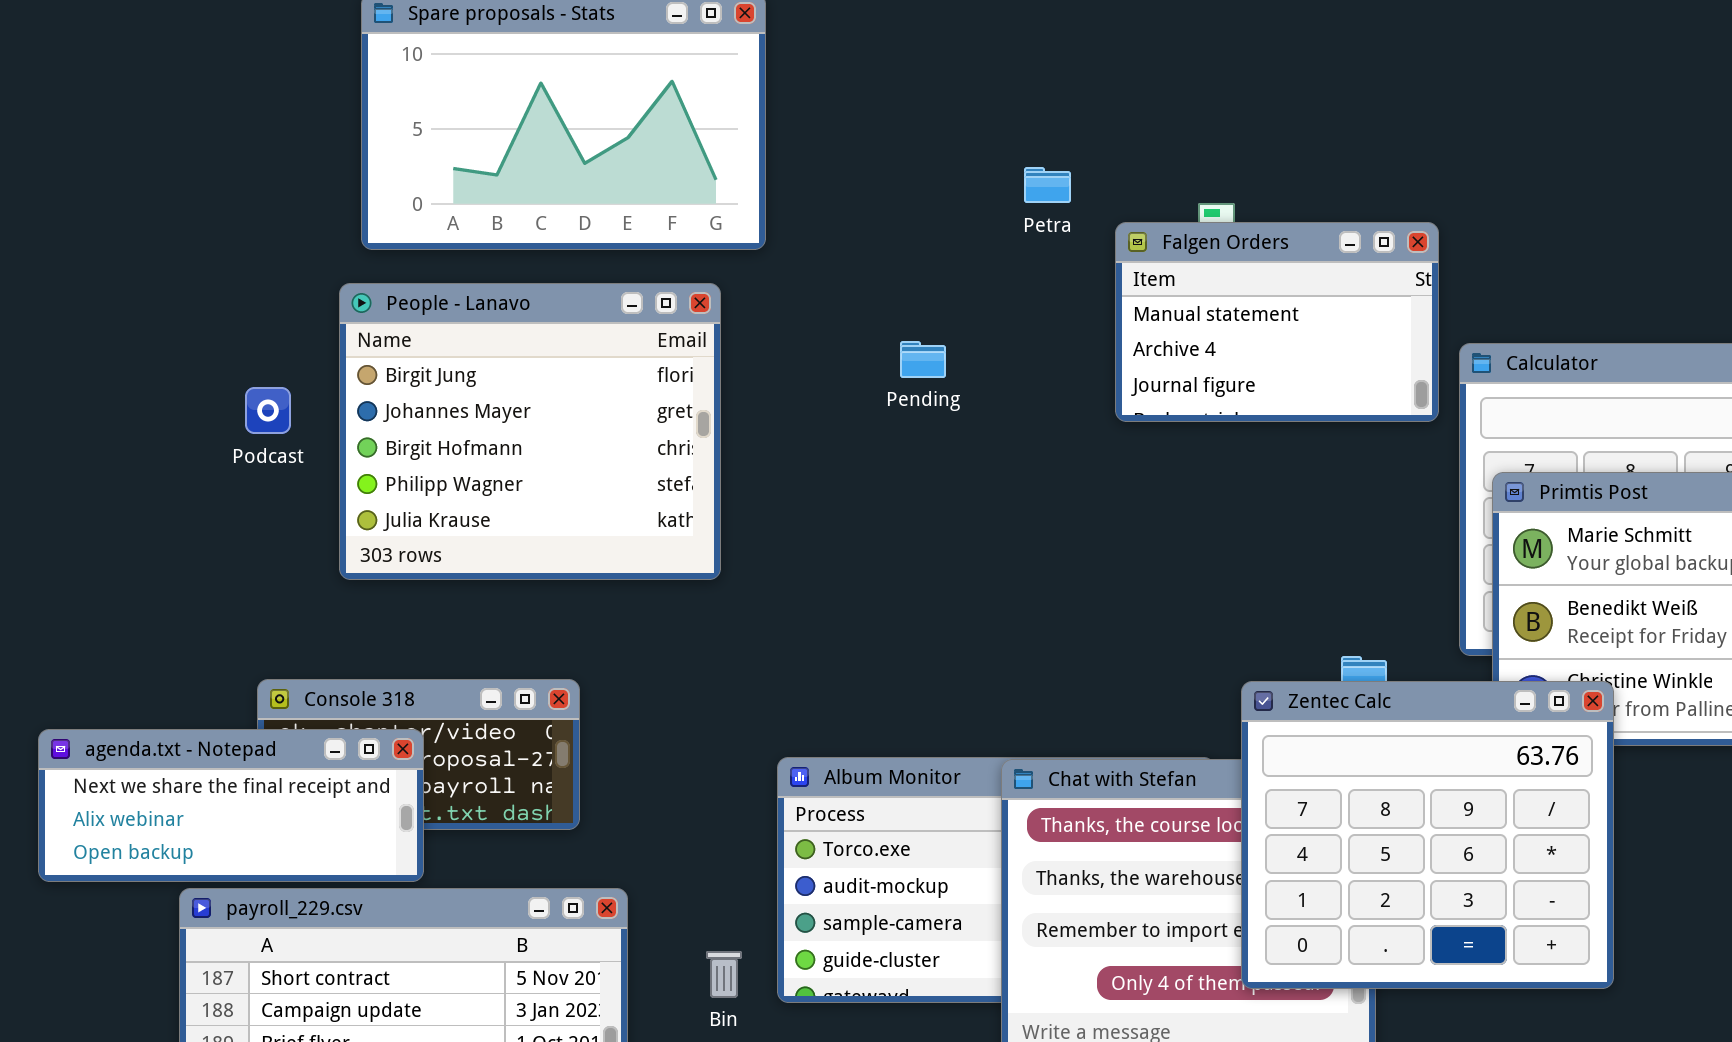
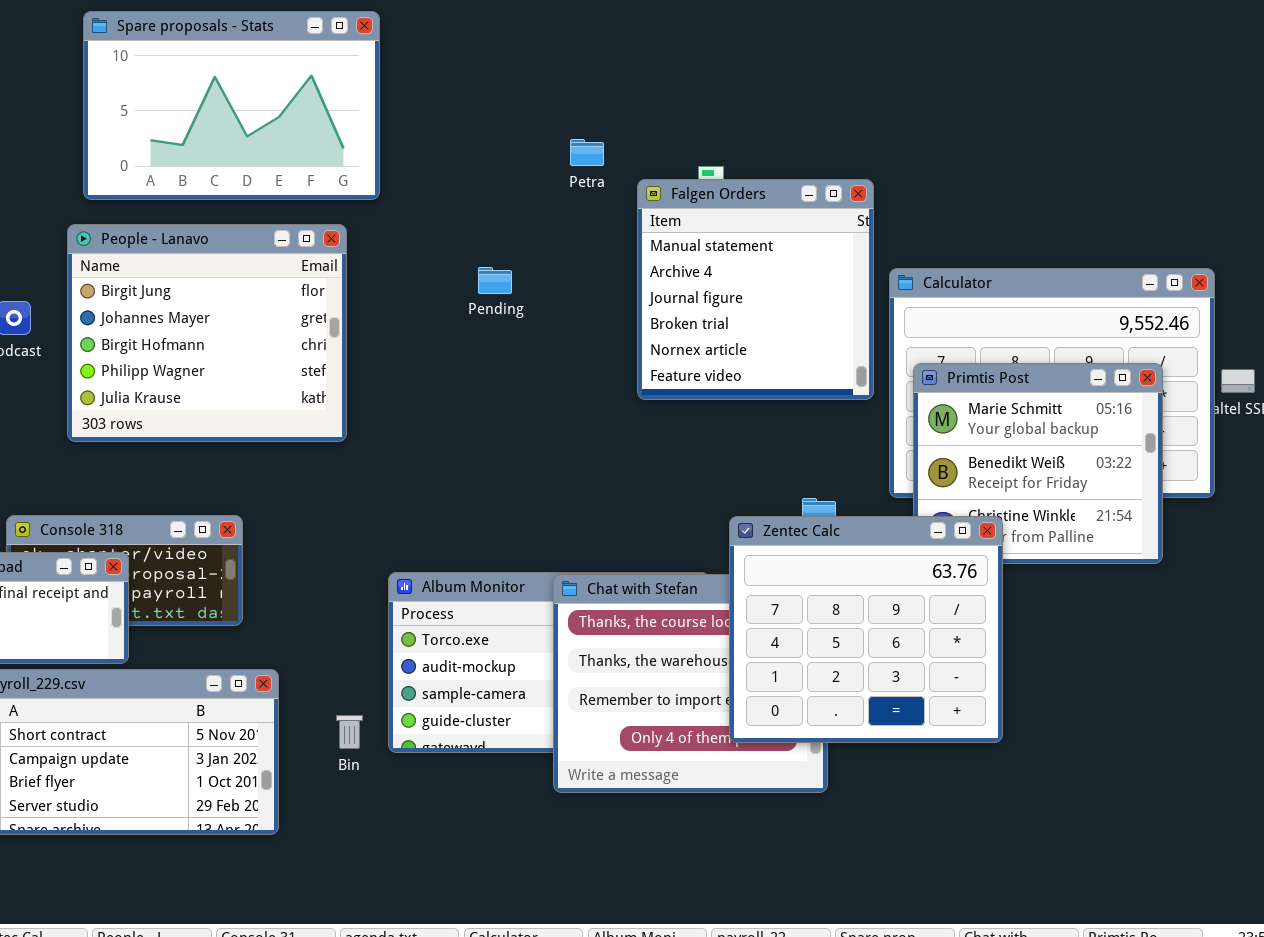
Falgen Orders: [1115,222,1439,422] -> [637,179,874,400], resized

